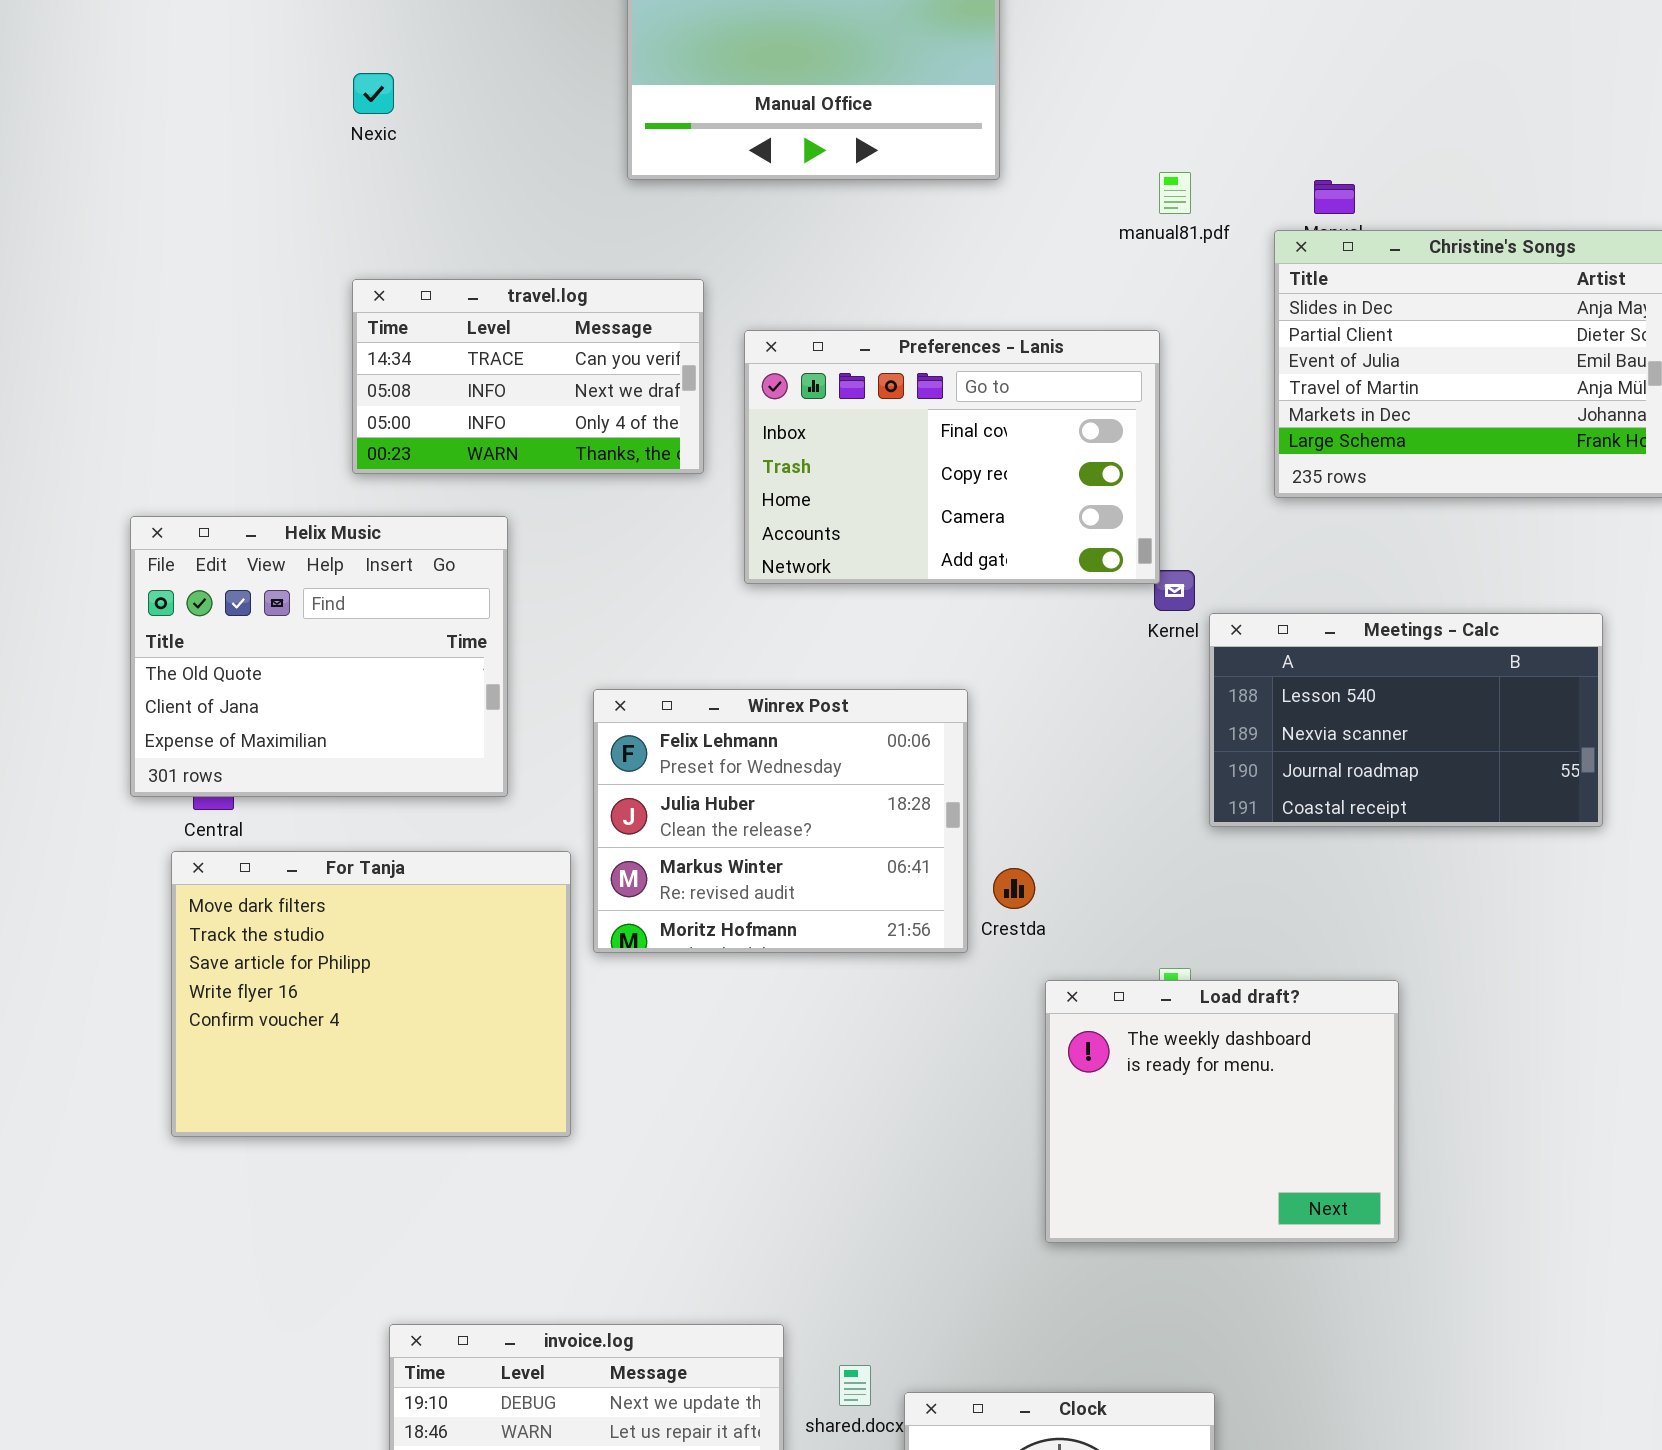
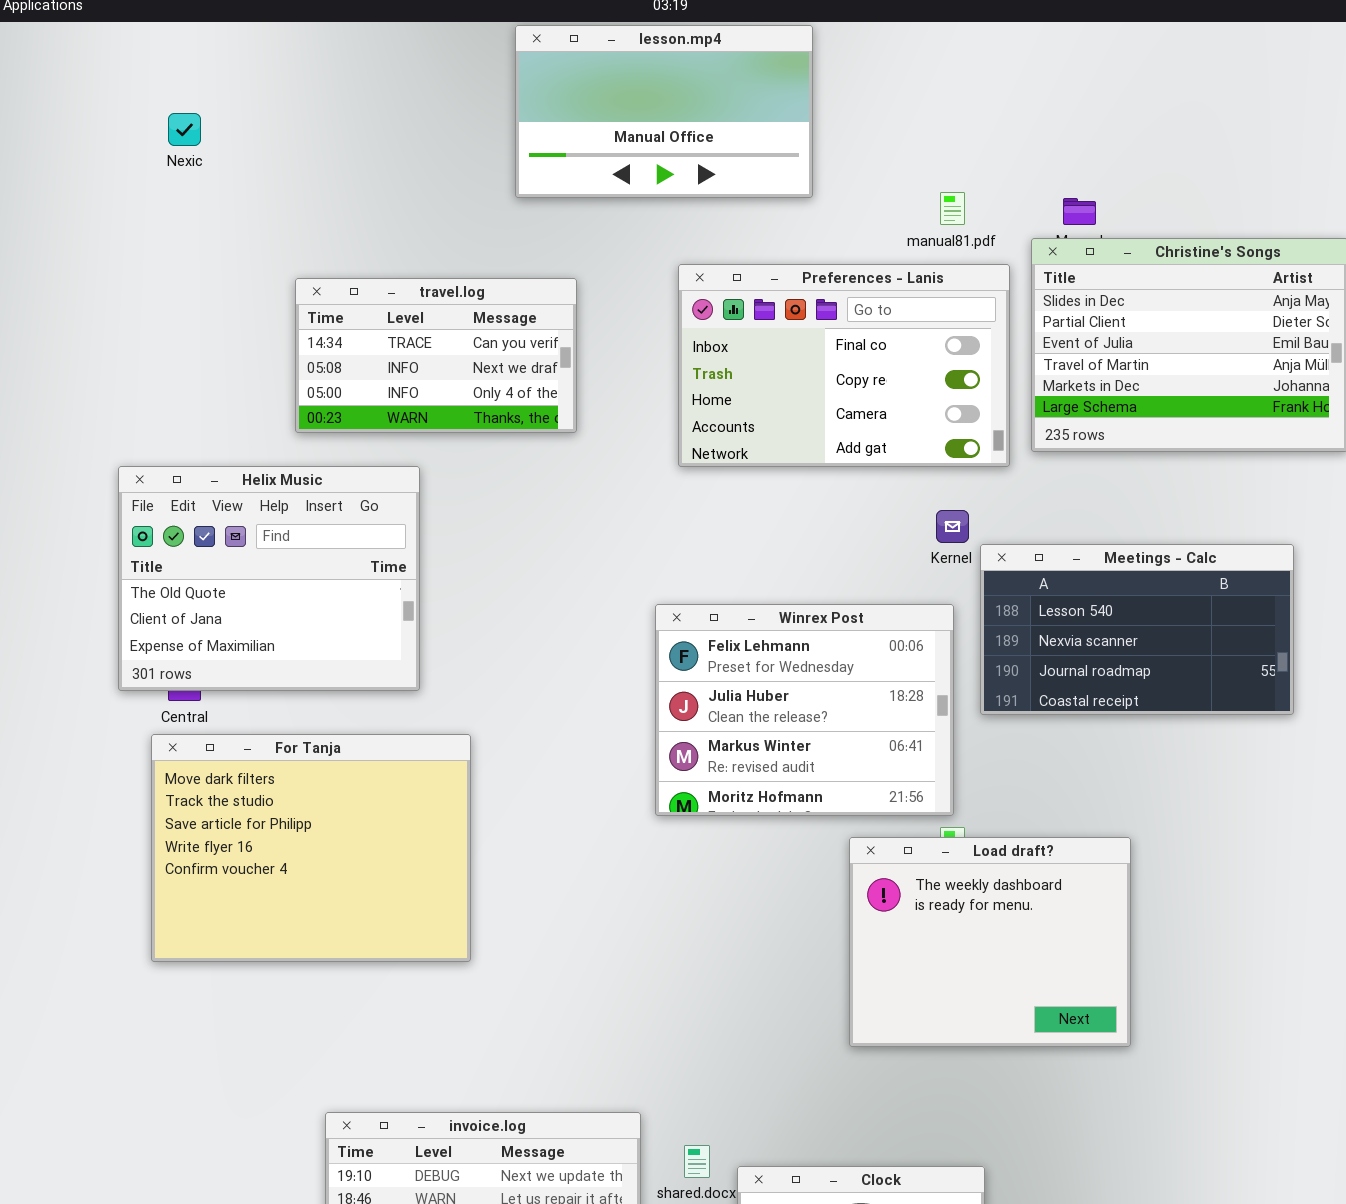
Nexic: [353,73,394,114] -> [168,113,201,146], moved
Preferences - Lanis: [744,330,1160,584] -> [678,264,1010,467], moved
Winrex Post: [593,689,968,953] -> [655,604,954,816], moved

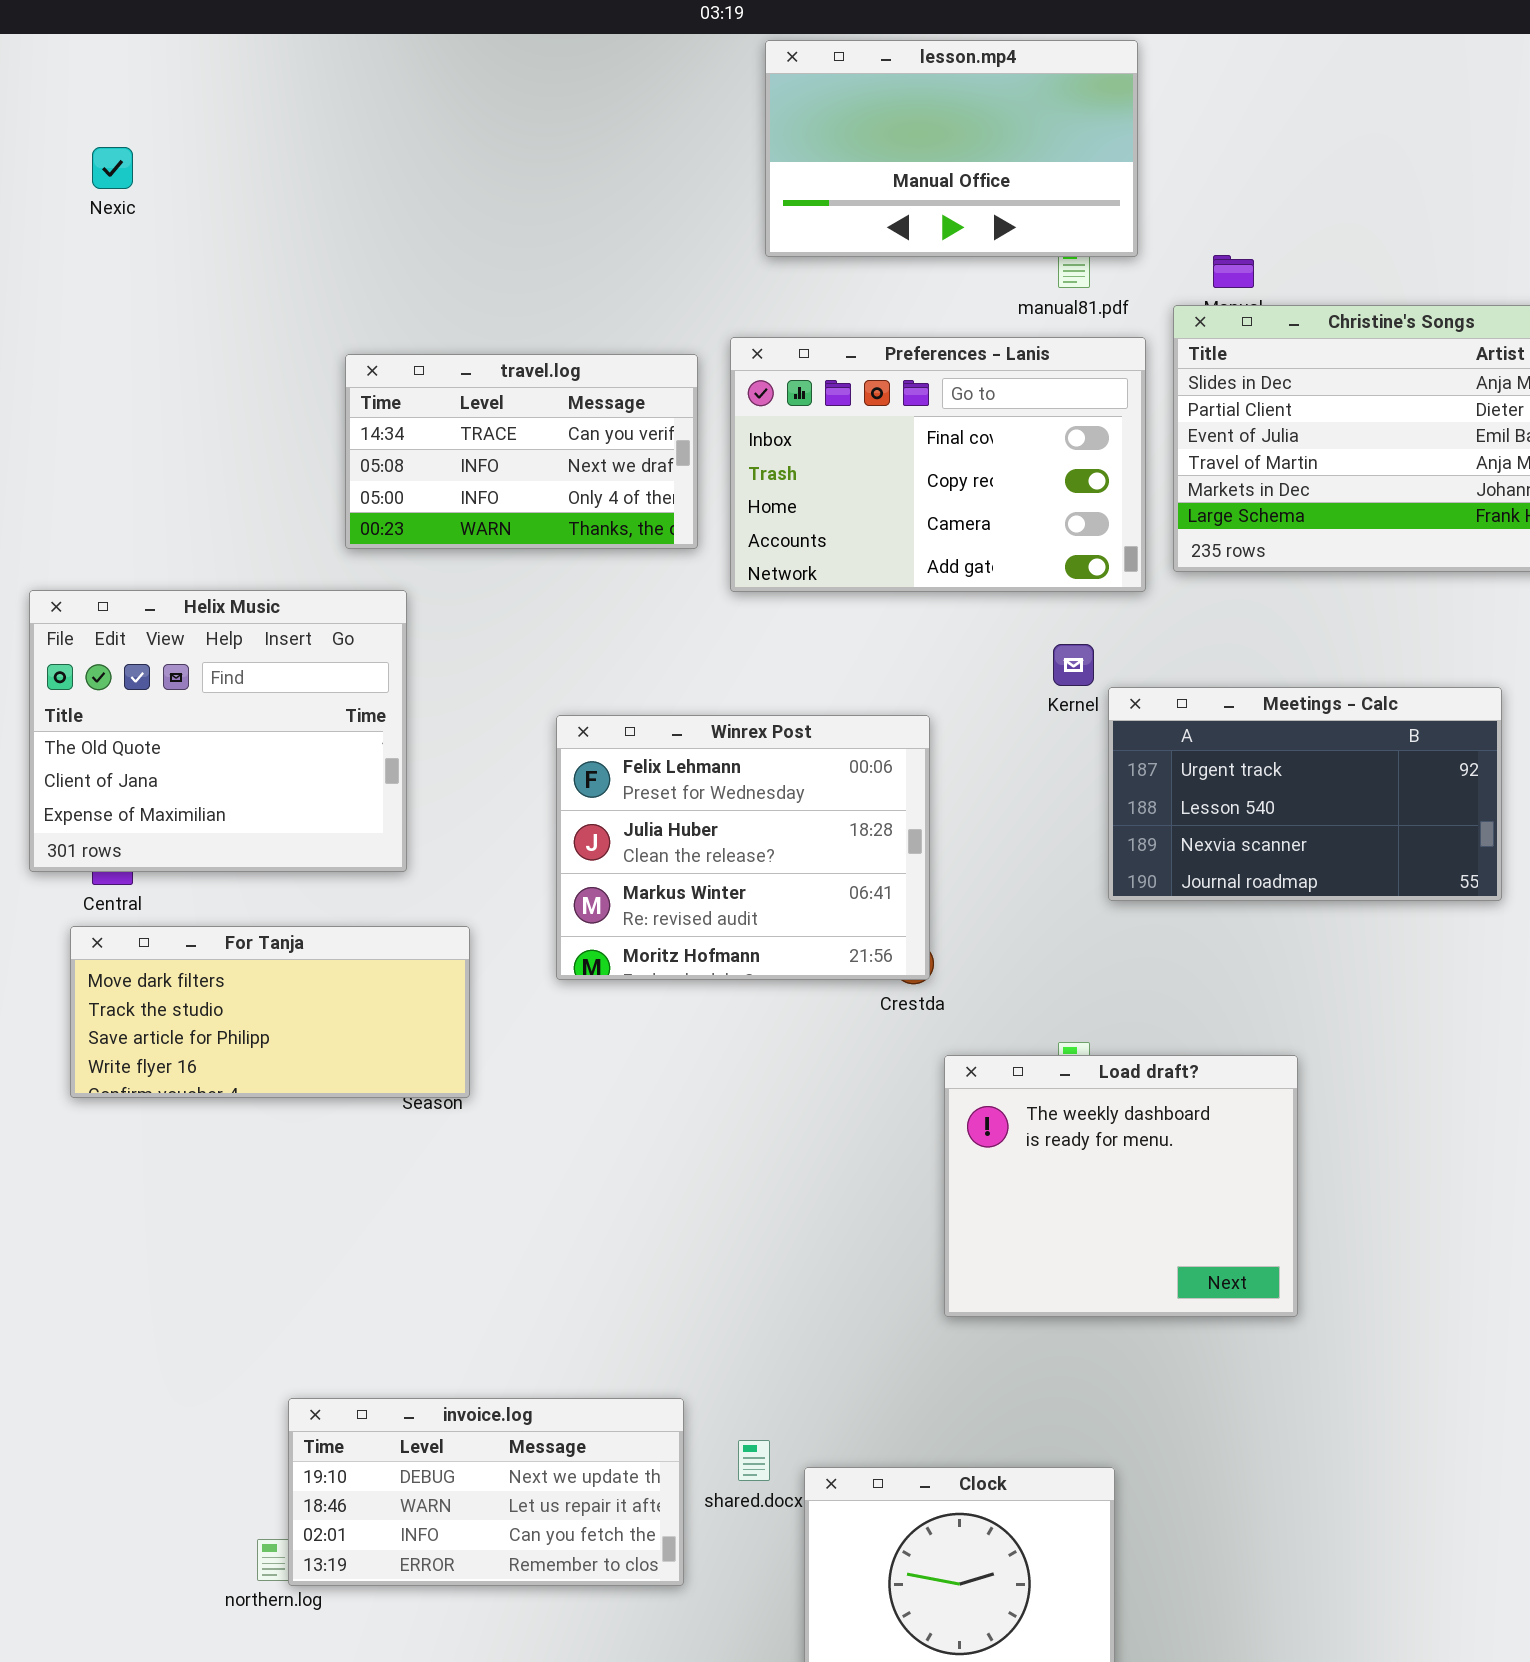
lesson.mp4: [515,25,813,198] -> [765,40,1138,257], moved
travel.log: [295,278,577,433] -> [345,354,698,549], moved
Meetings - Calc: [980,544,1294,715] -> [1108,687,1502,901], scrolled up 1 row
Winrex Post: [655,604,954,816] -> [556,715,930,980], moved
For Tanja: [151,734,471,962] -> [70,926,470,1098], resized

